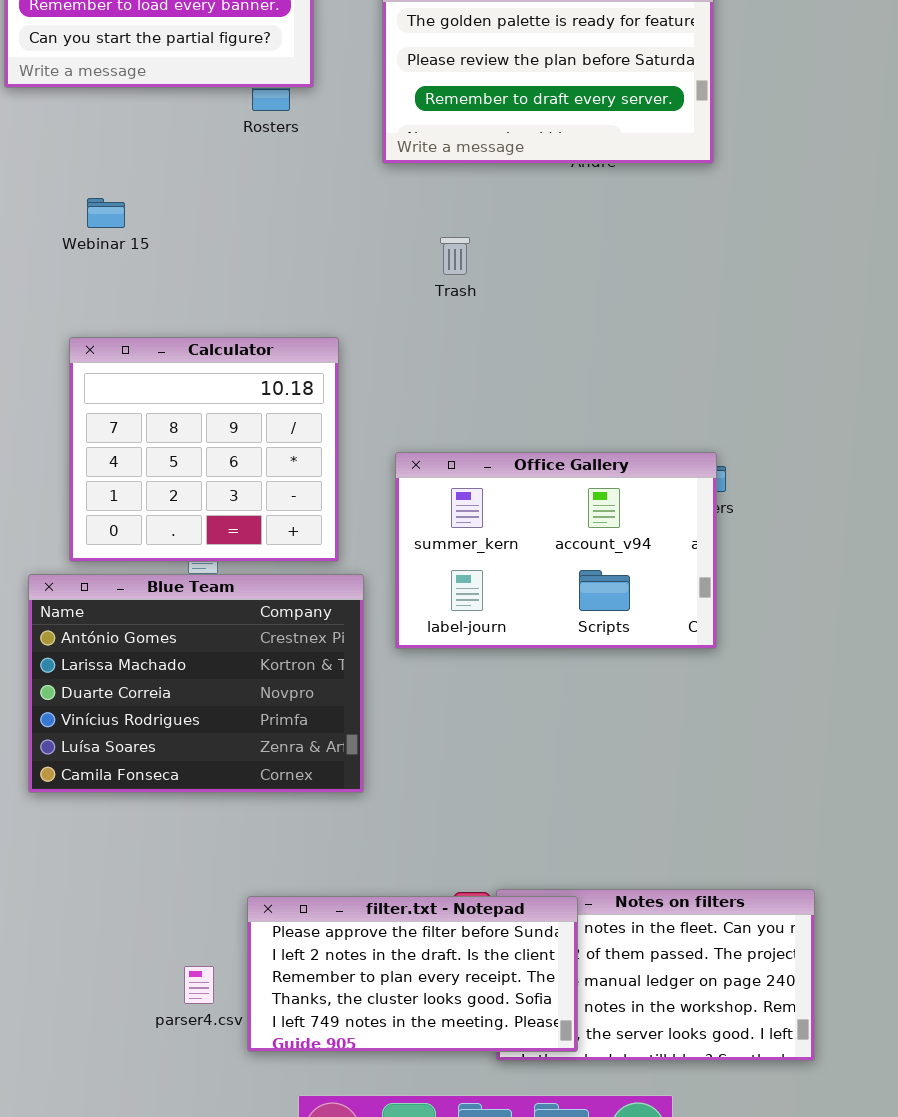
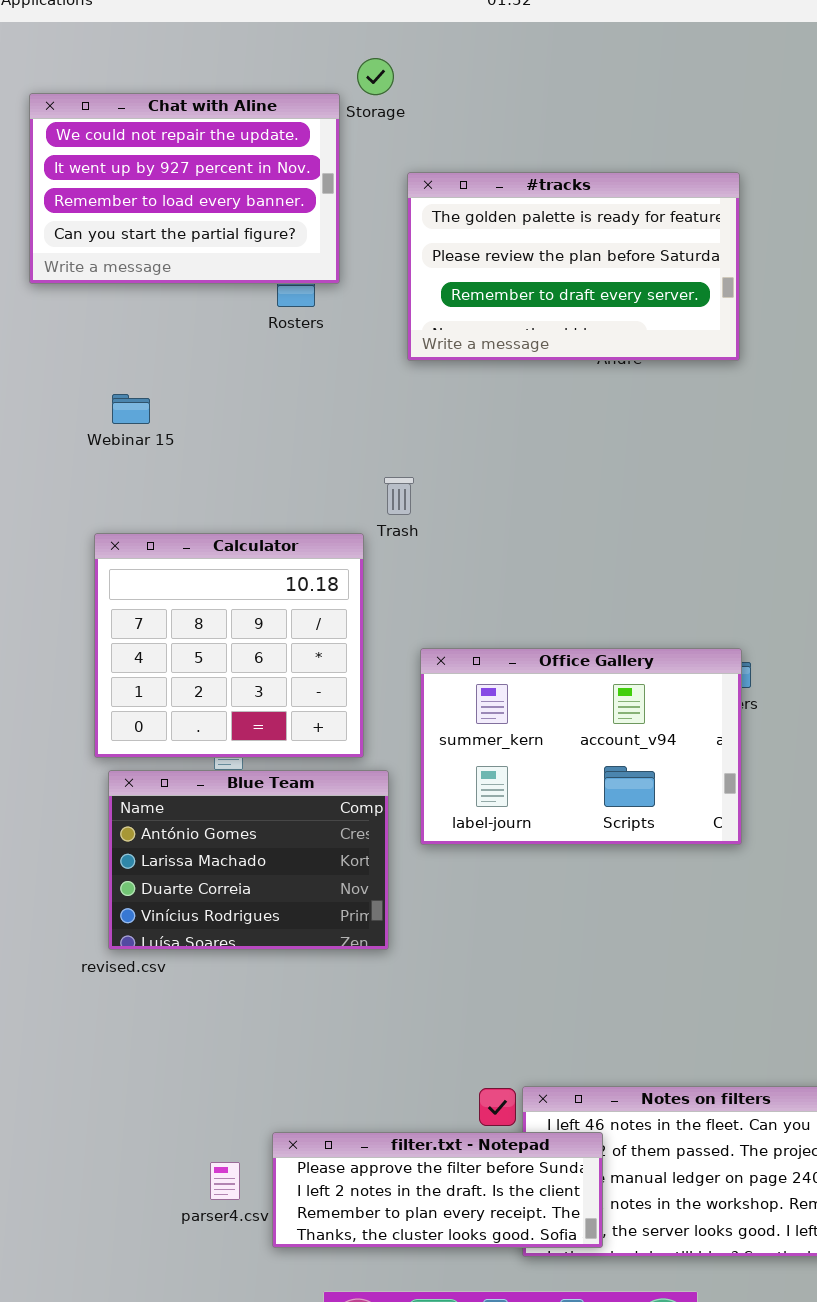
Trash: [440,237,470,275] -> [384,477,414,515], moved
Blue Team: [28,574,364,793] -> [108,770,389,950], resized
filter.txt - Notepad: [247,896,578,1052] -> [272,1132,603,1248], resized

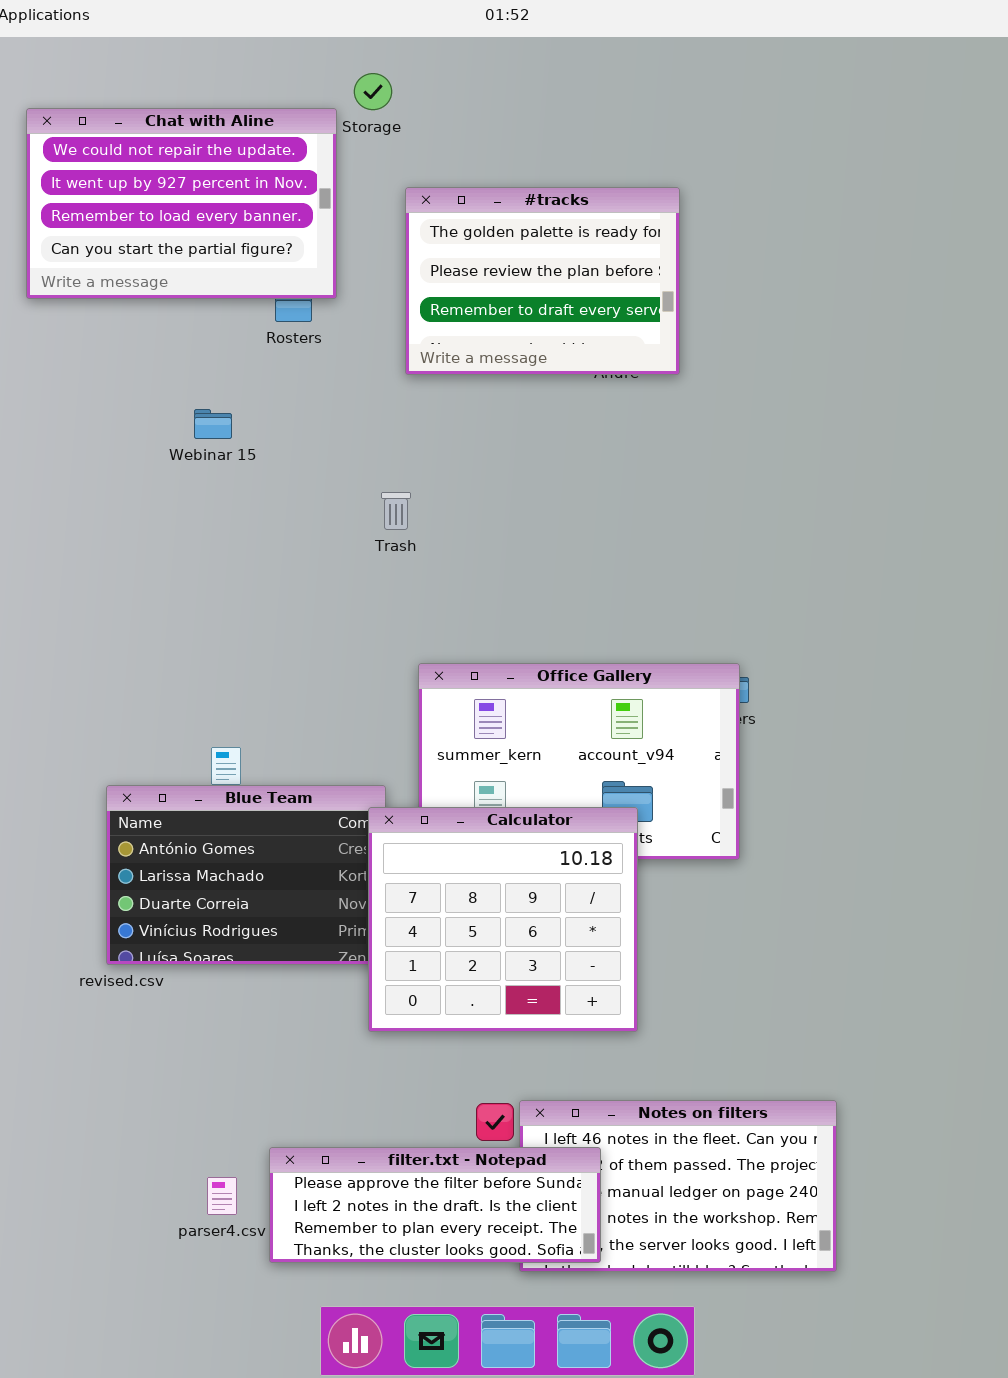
#tracks: [407,172,740,361] -> [405,187,680,375], resized
Webinar 15: [112,394,150,424] -> [194,409,232,439], moved
Calculator: [94,533,364,758] -> [368,807,638,1032], moved

